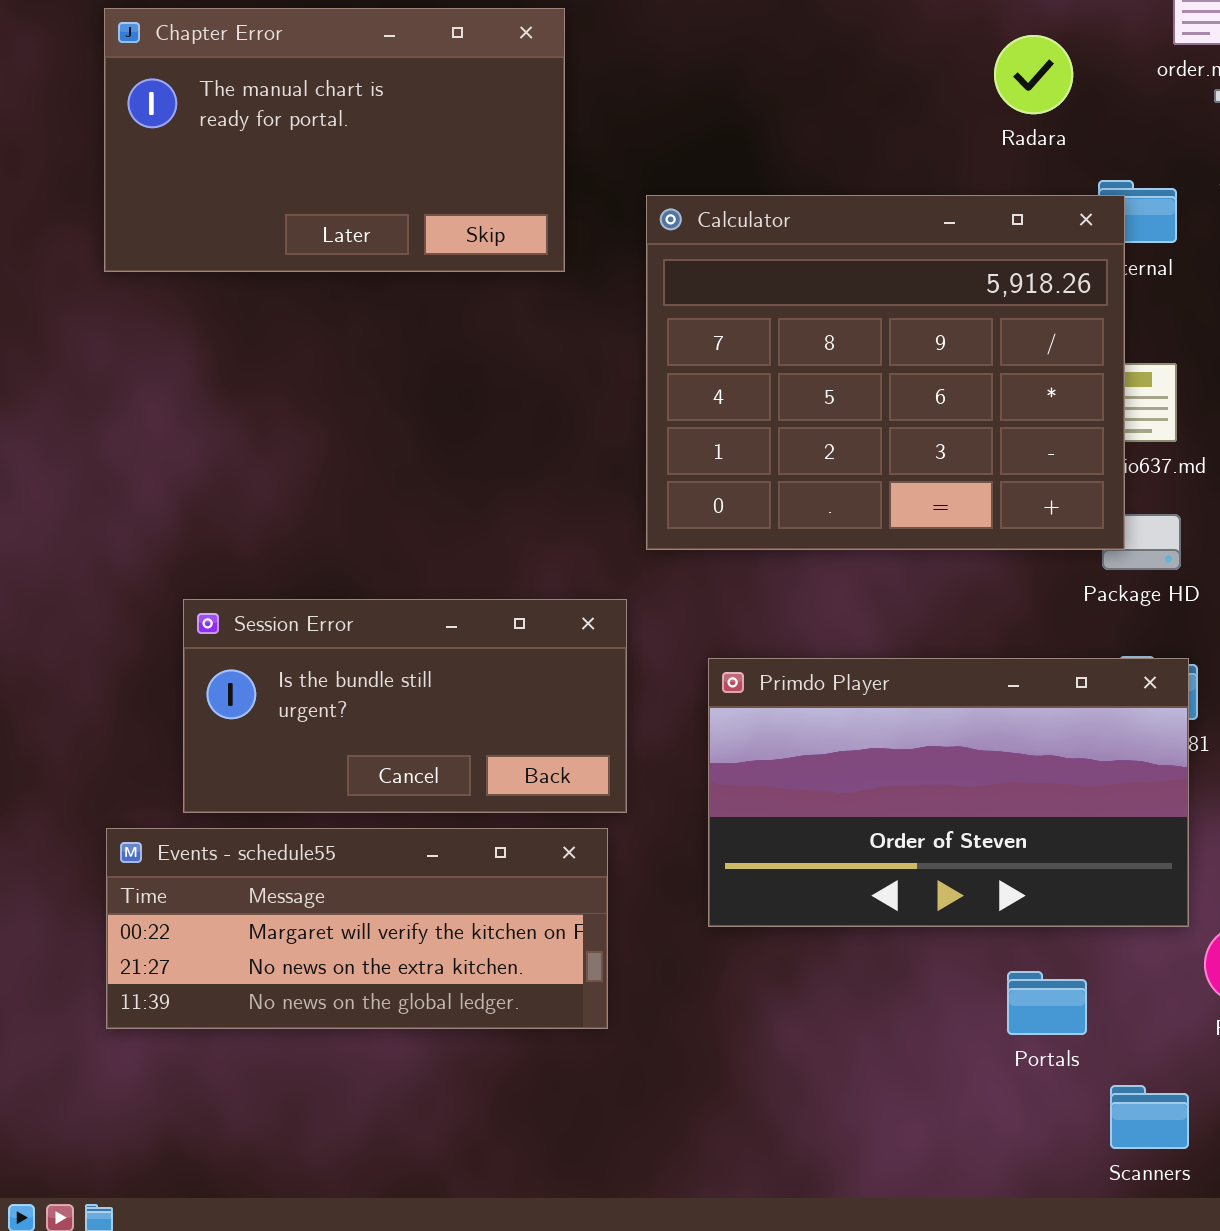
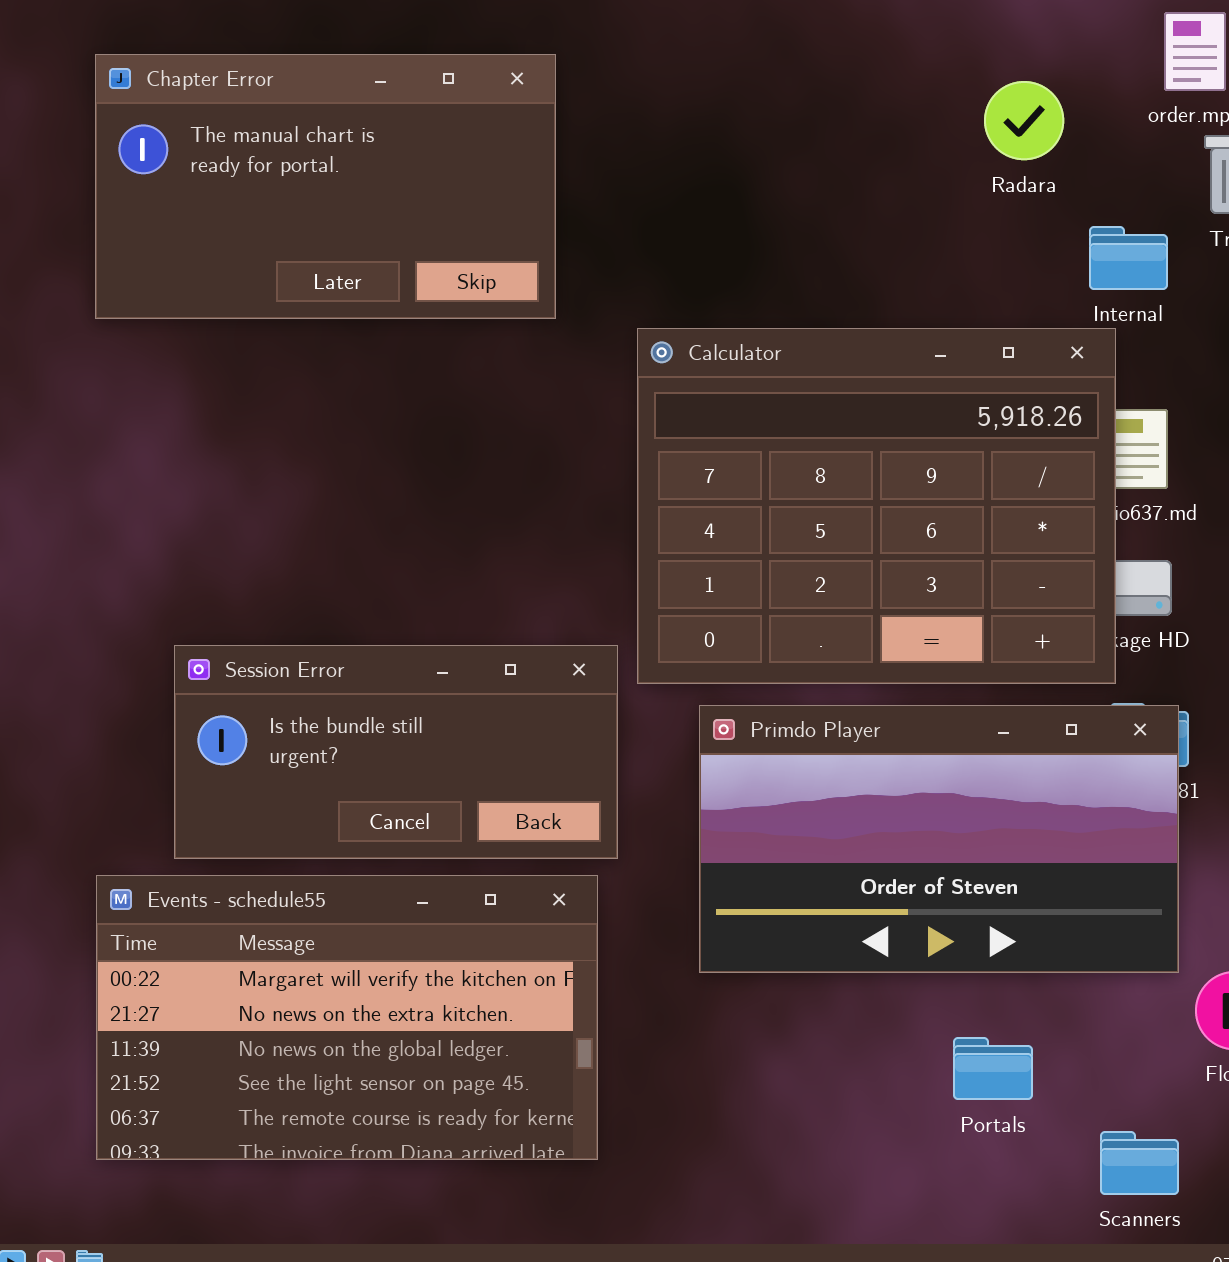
Calculator: [646,195,1125,550] -> [637,328,1116,684], moved
Events - schedule55: [106,828,608,1029] -> [96,875,598,1160], resized
Portals: [1007,971,1087,1035] -> [953,1037,1033,1100], moved

